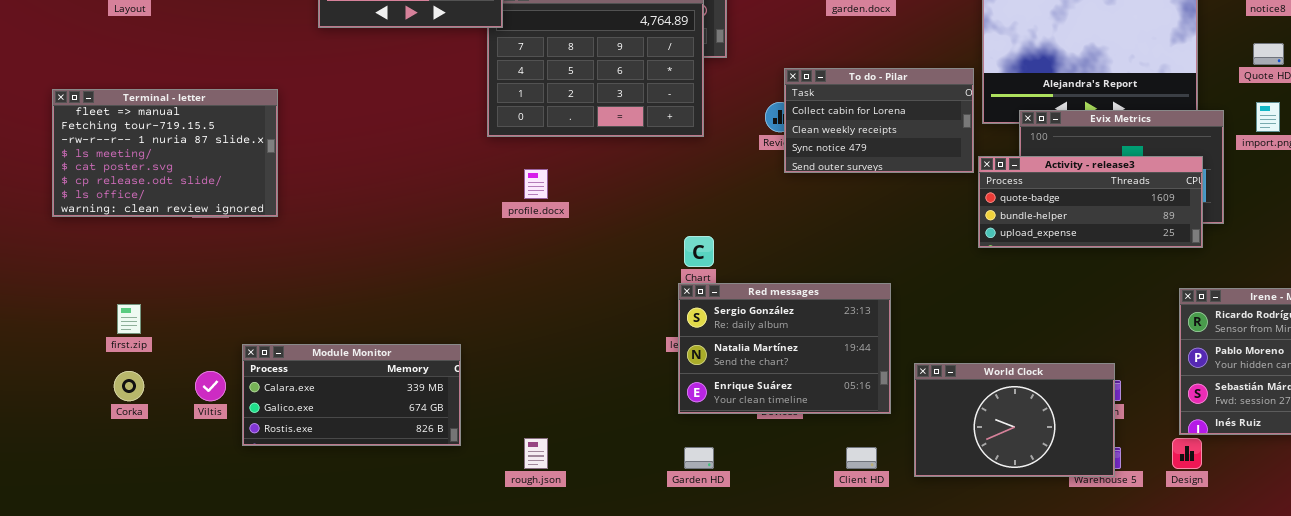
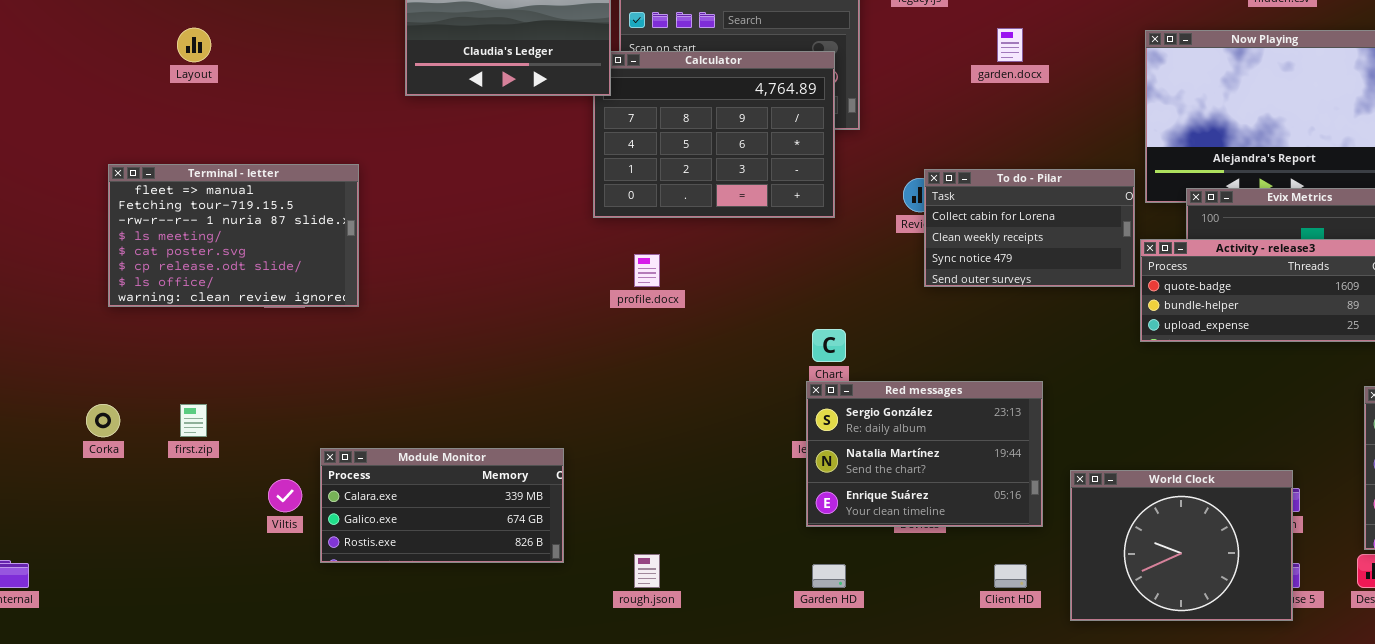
To do - Pilar: [784,68,974,173] -> [924,169,1135,287], moved
World Clock: [914,363,1115,477] -> [1070,470,1293,621], resized
Corka: [114,371,144,401] -> [86,404,120,437], moved

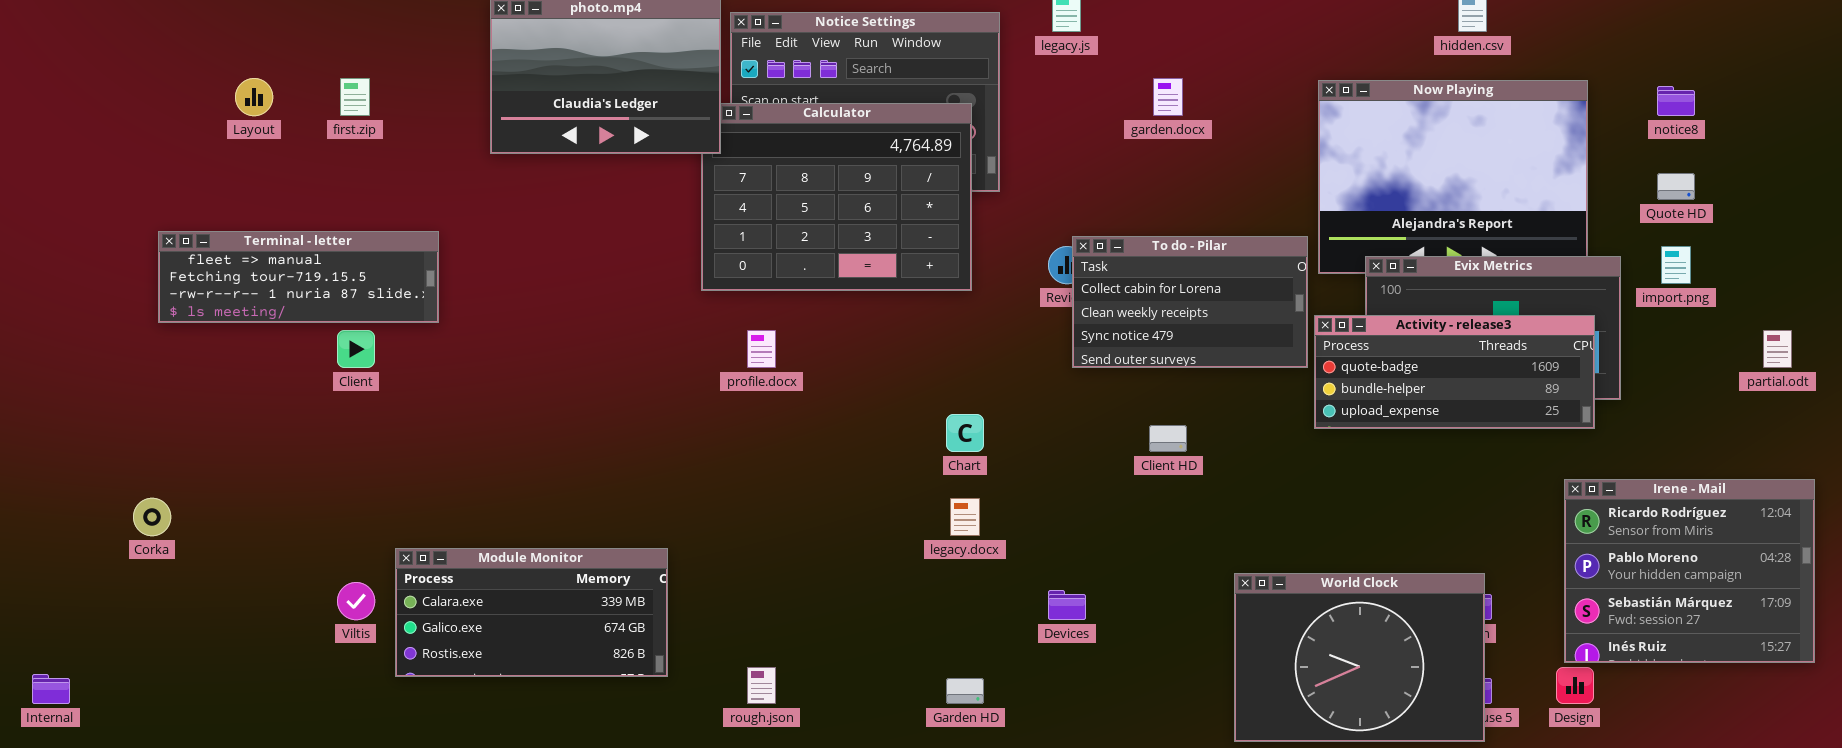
Terminal - letter: [108,164,359,307] -> [158,231,439,323], resized
Red messages: [806,381,1043,527] -> none, closed
first.zip: [180,404,207,437] -> [340,78,370,116], moved
Client HD: [994,564,1027,588] -> [1149,425,1187,452], moved

